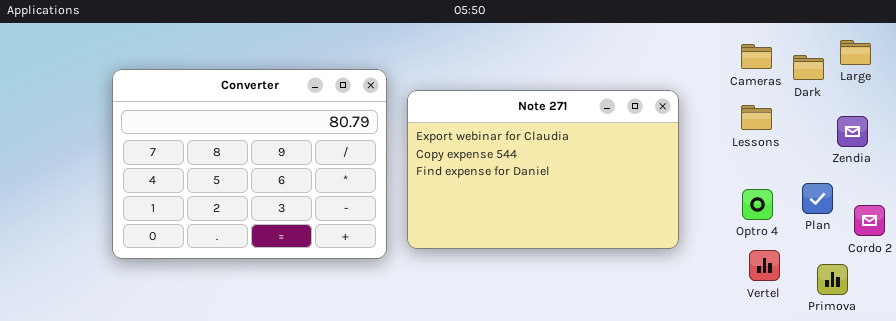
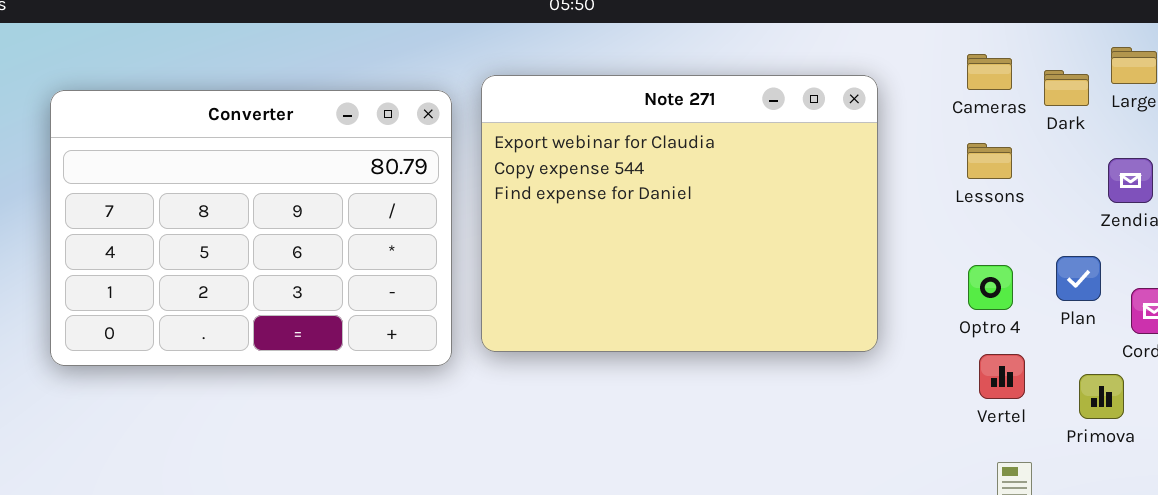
Note 271: [407,90,679,249] -> [481,75,878,352], resized

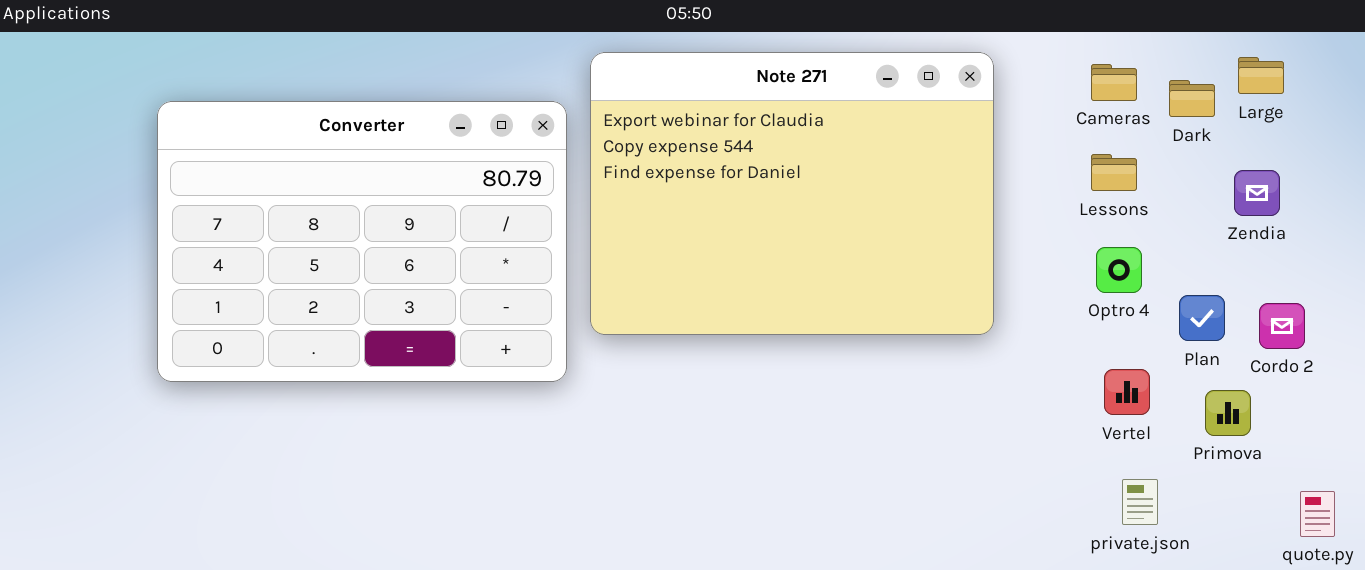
Note 271: [481,75,878,352] -> [590,52,994,335], moved
Plan: [1056,256,1101,301] -> [1179,295,1225,341], moved
Optro 4: [968,265,1013,310] -> [1096,247,1142,293], moved

